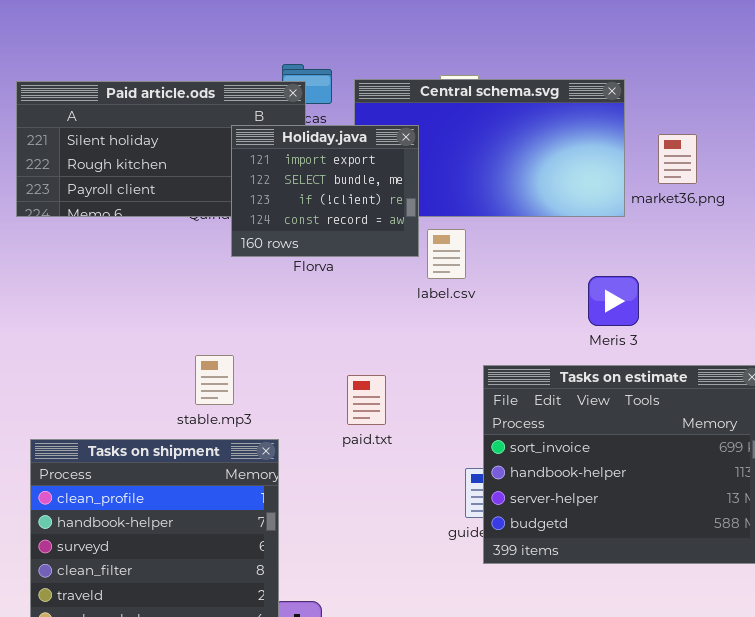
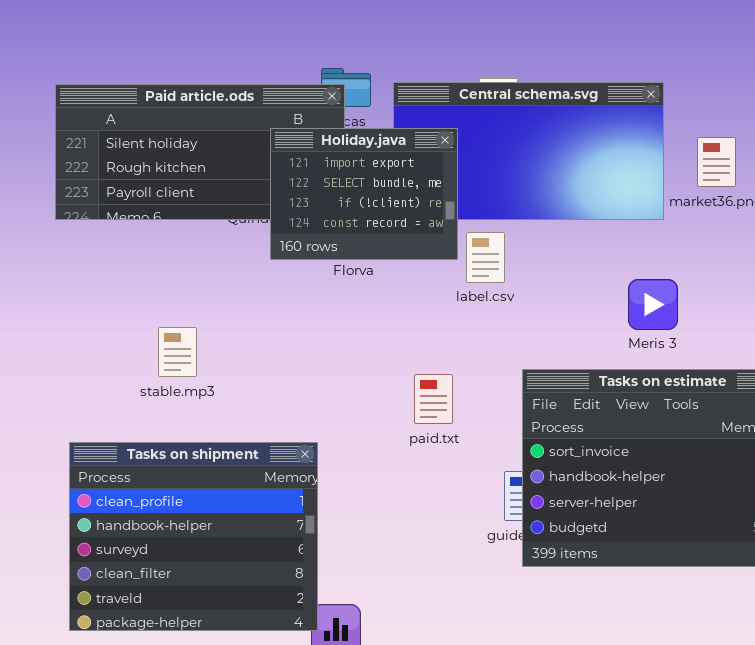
stable.mp3: [195,355,234,405] -> [158,327,197,377], moved
paid.txt: [347,375,386,425] -> [414,374,453,424], moved

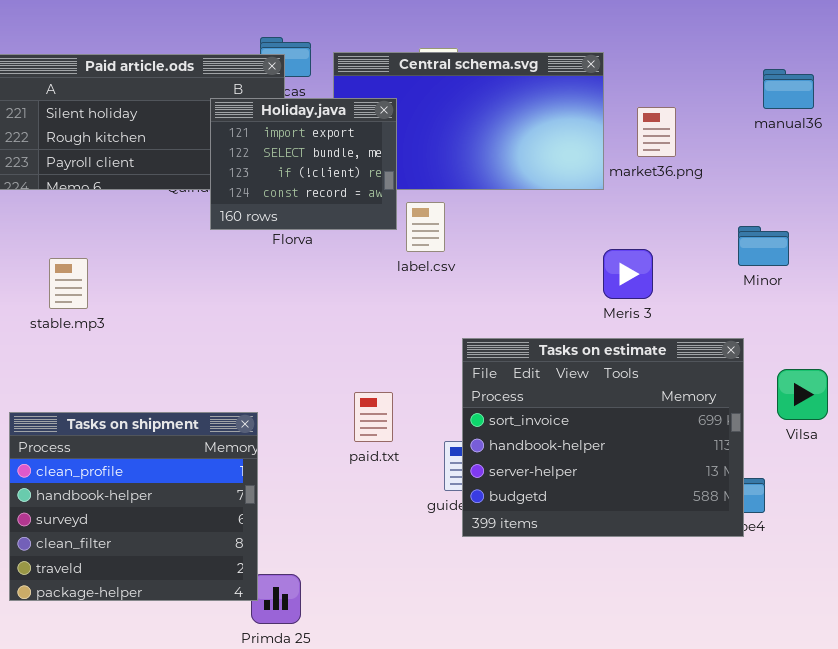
Meris 3: [628,279,678,330] -> [603,249,653,299], moved
stable.mp3: [158,327,197,377] -> [49,258,88,309], moved
paid.txt: [414,374,453,424] -> [354,392,393,442], moved

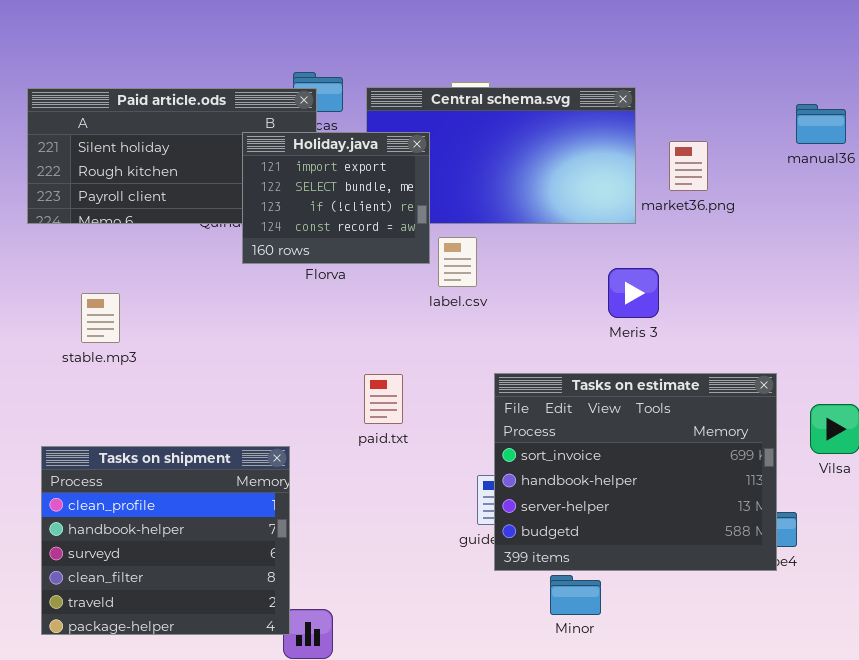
Minor: [738,226,789,266] -> [550,575,601,615], moved
Meris 3: [603,249,653,299] -> [608,268,659,318], moved
paid.txt: [354,392,393,442] -> [364,374,403,424], moved

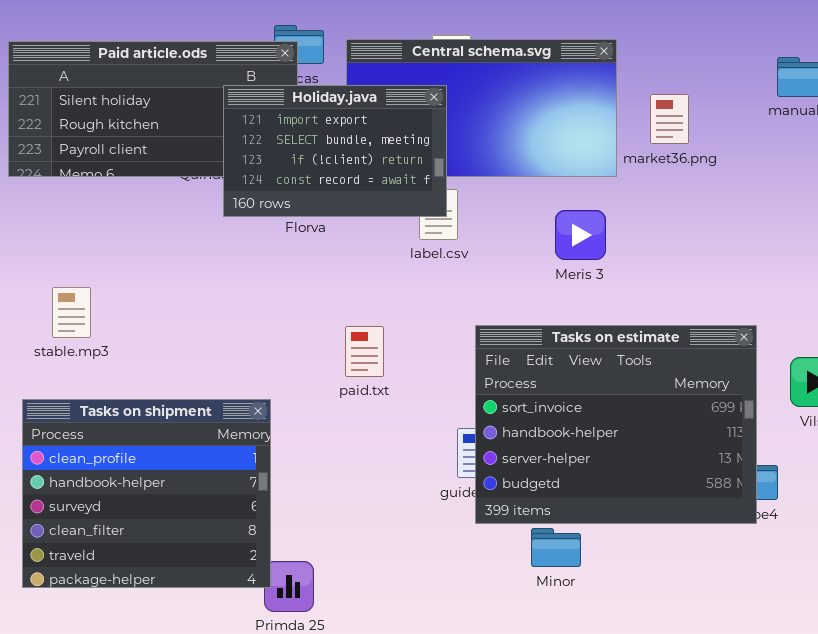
Holiday.java: [242,132,430,264] -> [223,85,447,217], resized
Meris 3: [608,268,659,318] -> [555,210,606,260], moved
stable.mp3: [81,293,120,343] -> [52,287,91,338], moved

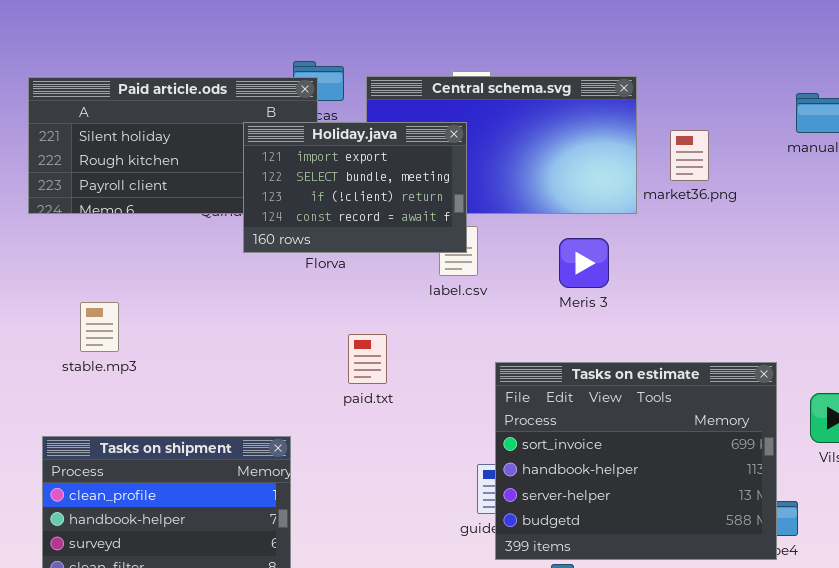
Meris 3: [555,210,606,260] -> [559,238,609,288], moved
stable.mp3: [52,287,91,338] -> [80,302,119,352], moved
paid.txt: [345,326,384,377] -> [348,334,387,384], moved

